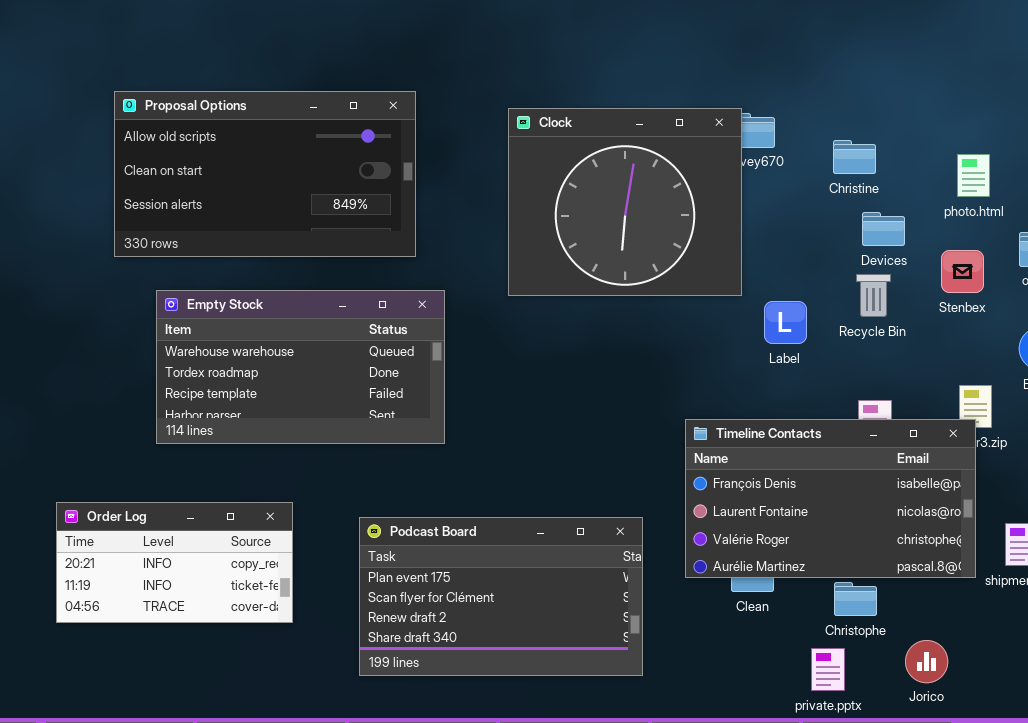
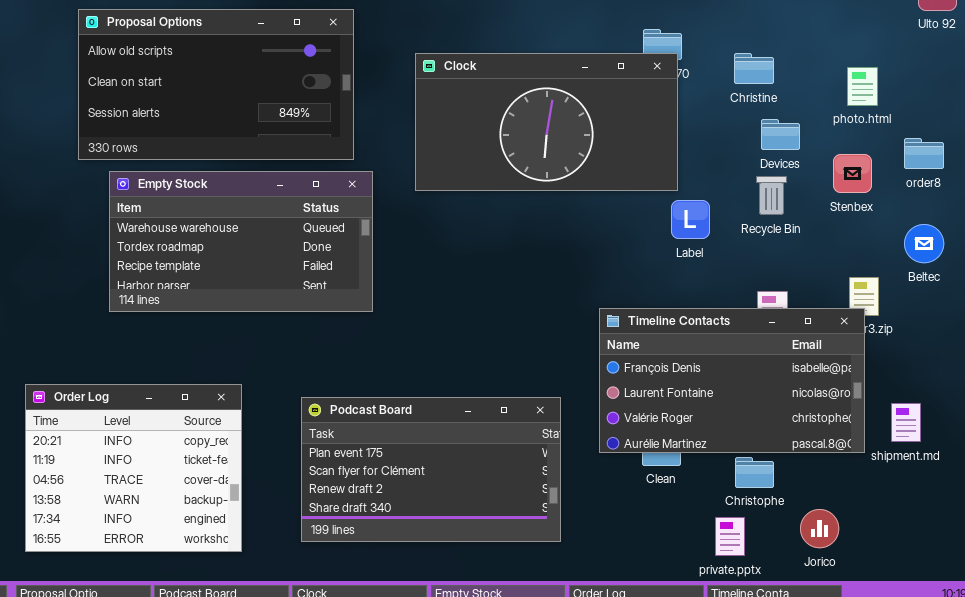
Clock: [508,108,742,296] -> [415,53,678,191], moved, resized
Empty Stock: [156,290,445,444] -> [109,171,373,312], moved
Order Log: [56,502,293,623] -> [25,384,242,552], resized

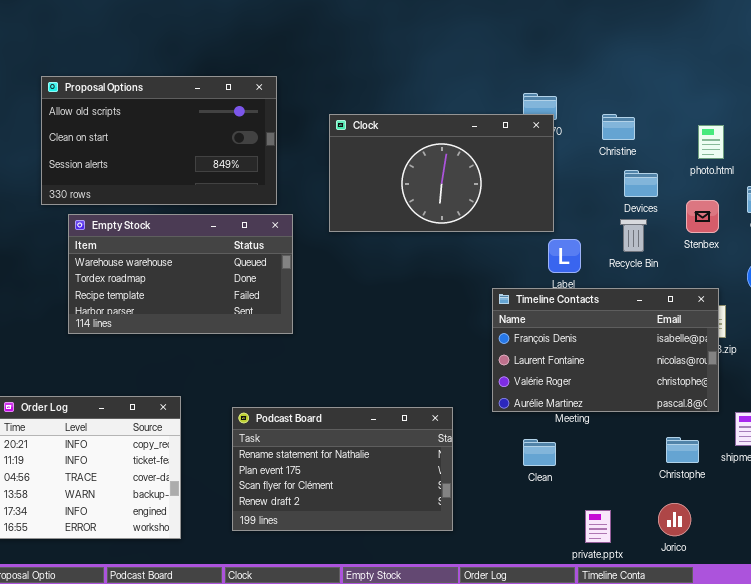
Timeline Contacts: [599,308,865,453] -> [492,288,719,412], moved
Podcast Board: [301,397,561,542] -> [232,407,453,531], scrolled up 1 row
Christophe: [735,457,774,488] -> [666,437,699,463], moved

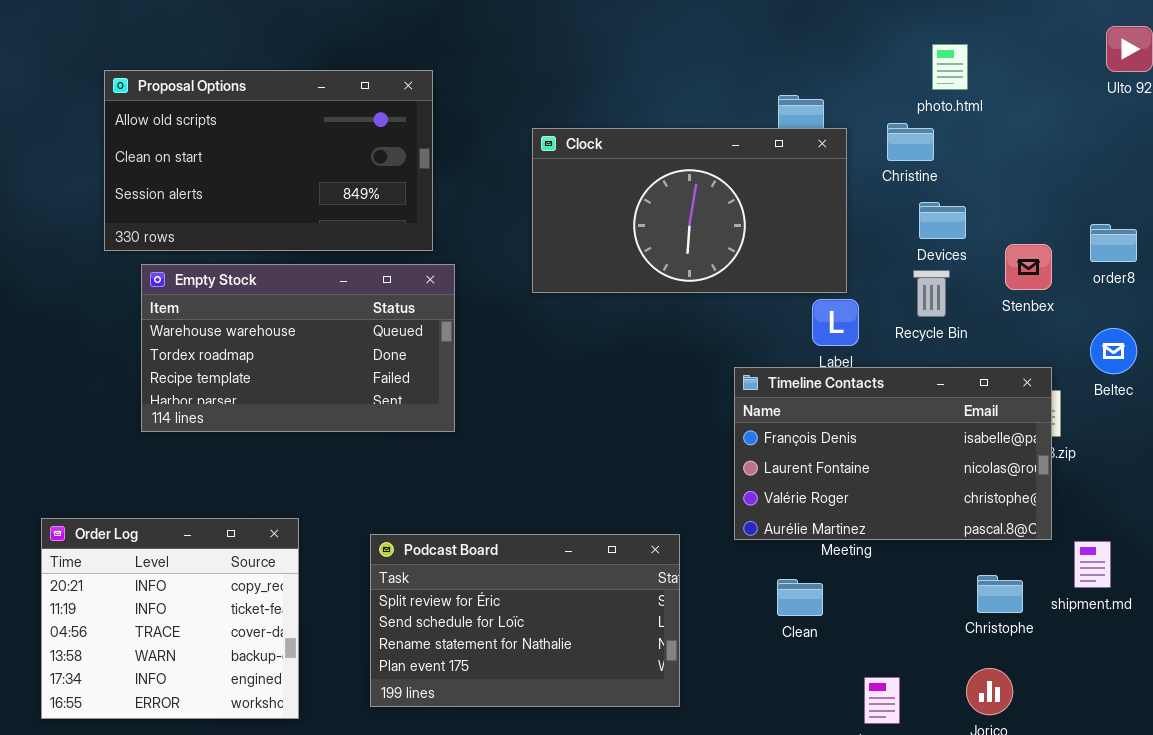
Clock: [329,114,554,232] -> [532,128,847,293], moved
photo.html: [698,125,724,159] -> [932,44,968,90], moved
Podcast Board: [232,407,453,531] -> [370,534,680,707], scrolled up 2 rows

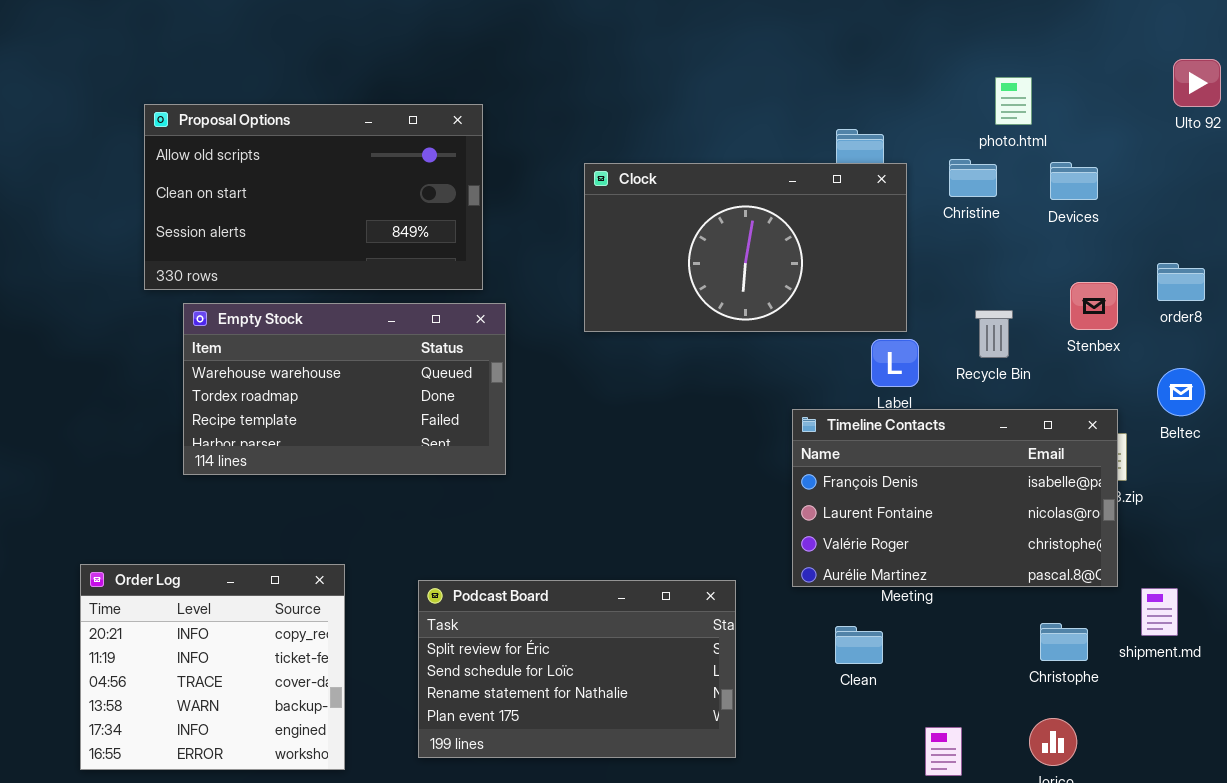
Devices: [919,202,966,239] -> [1050,162,1098,200], moved

